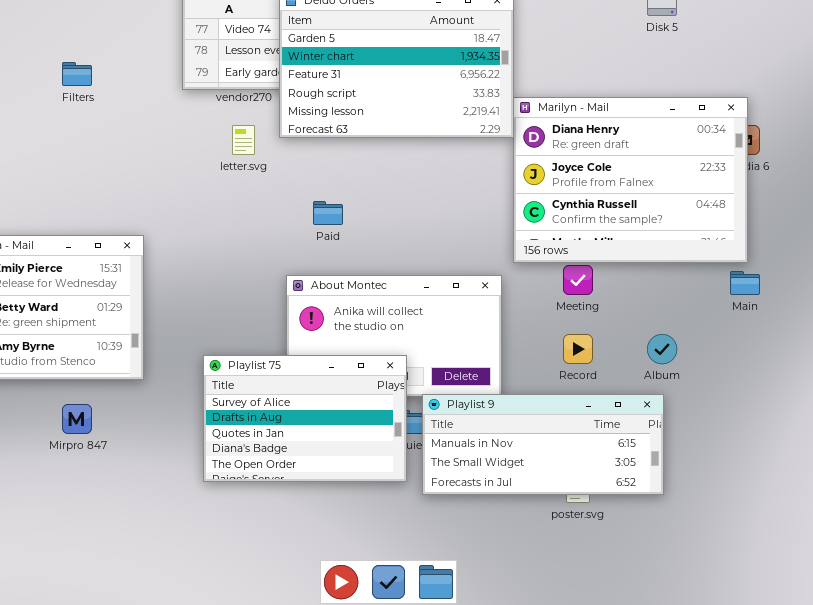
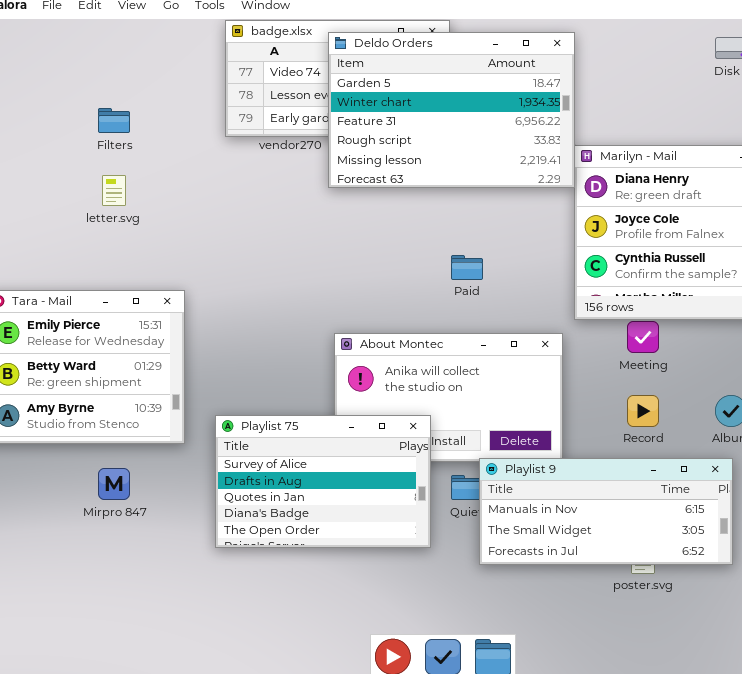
letter.svg: [232,125,255,155] -> [102,175,126,206], moved
Paid: [313,201,343,225] -> [451,255,483,280], moved
Playlist 75: [203,355,407,482] -> [215,415,431,548], moved

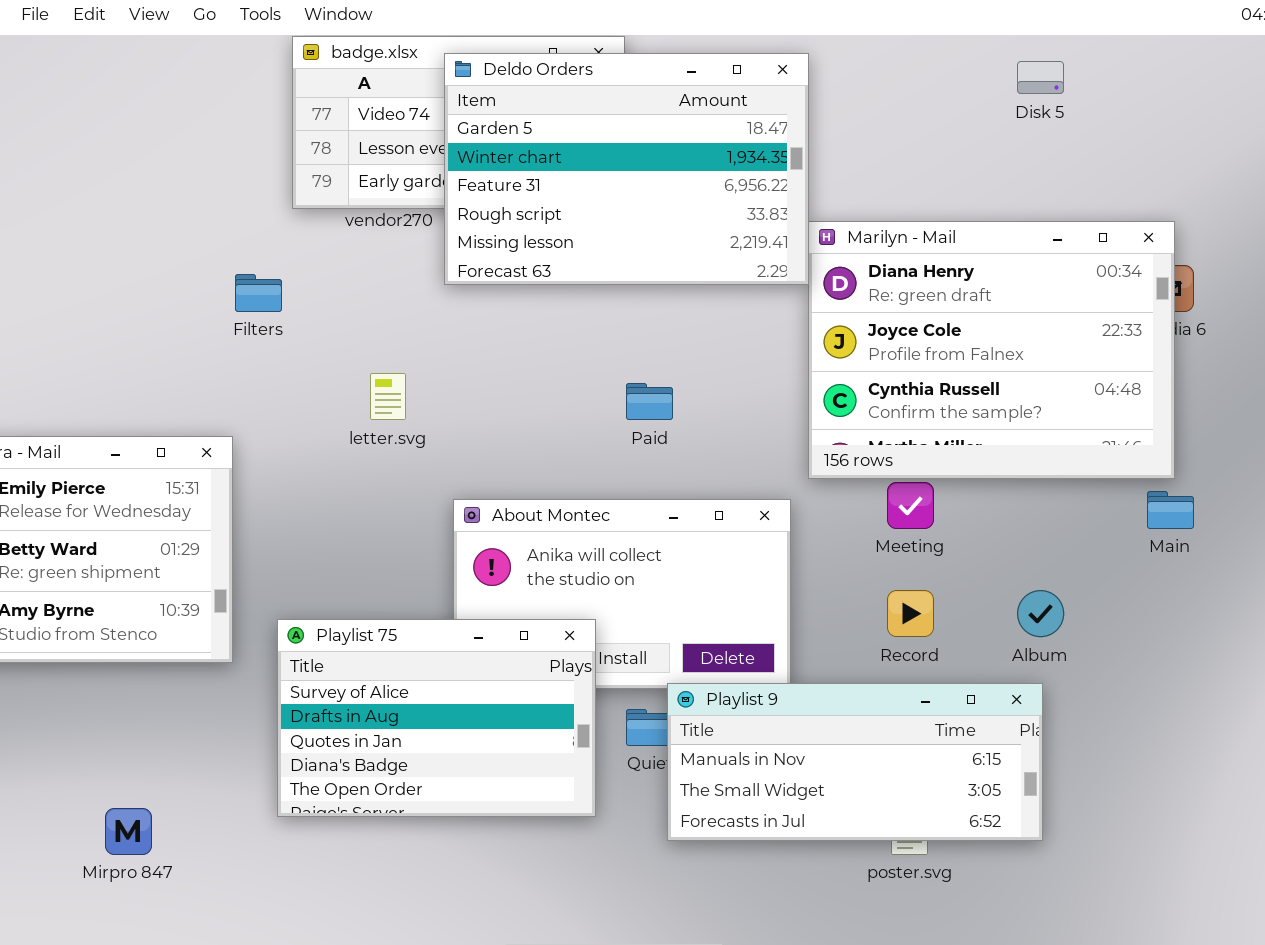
Filters: [98,108,130,133] -> [235,274,282,312], moved
letter.svg: [102,175,126,206] -> [370,373,406,420], moved
Mirpro 847: [98,468,130,500] -> [105,808,152,855], moved

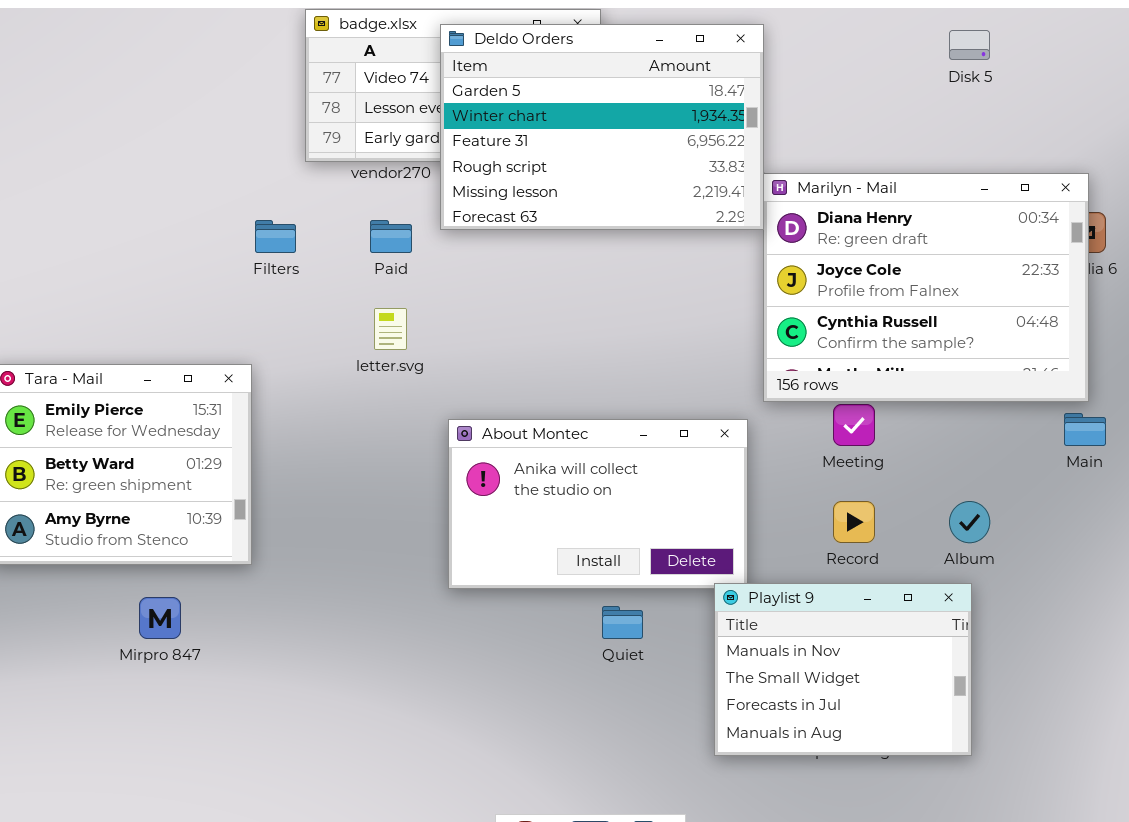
Paid: [626,383,673,420] -> [370,220,412,253], moved
Playlist 75: [277,619,596,817] -> none, closed
Playlist 9: [667,683,1043,841] -> [714,583,972,756], resized
Mirpro 847: [105,808,152,855] -> [139,597,181,639], moved

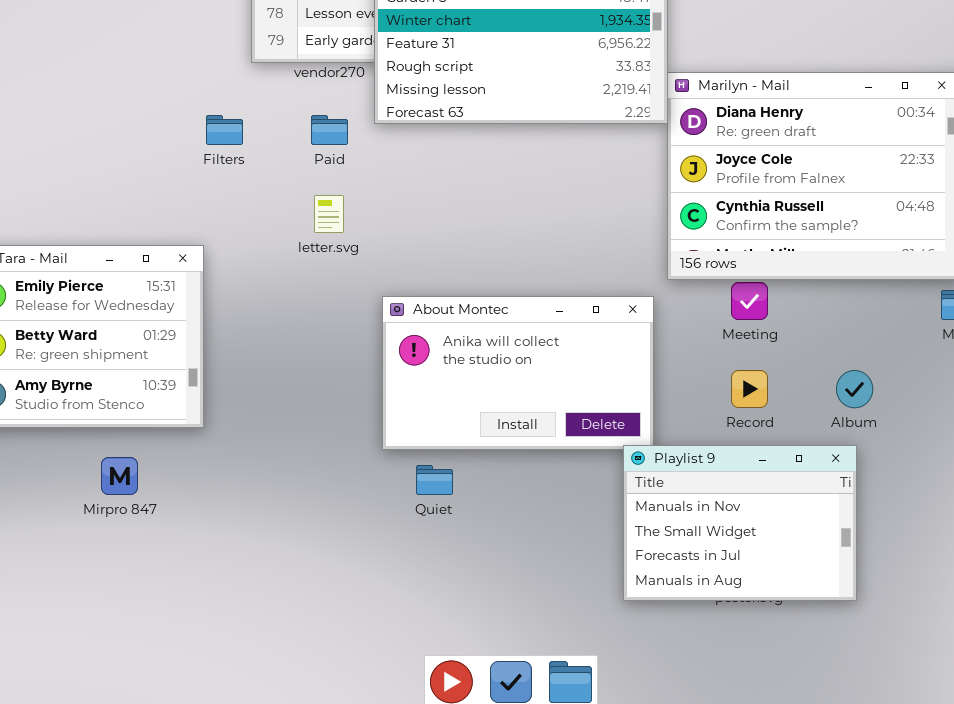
Quiet: [602,606,643,639] -> [416,465,453,495], moved

